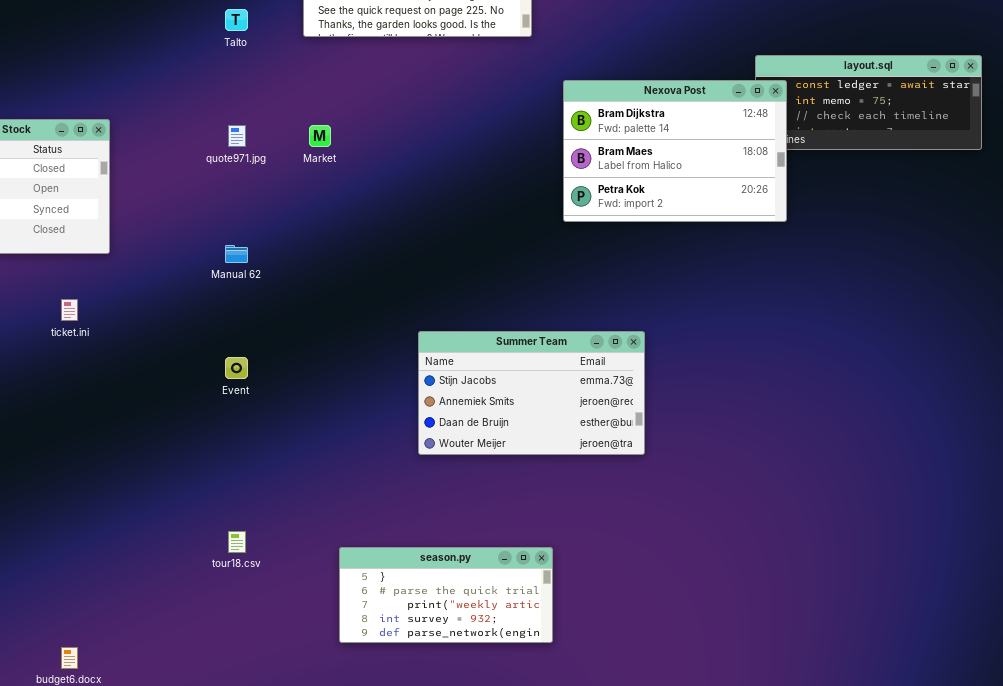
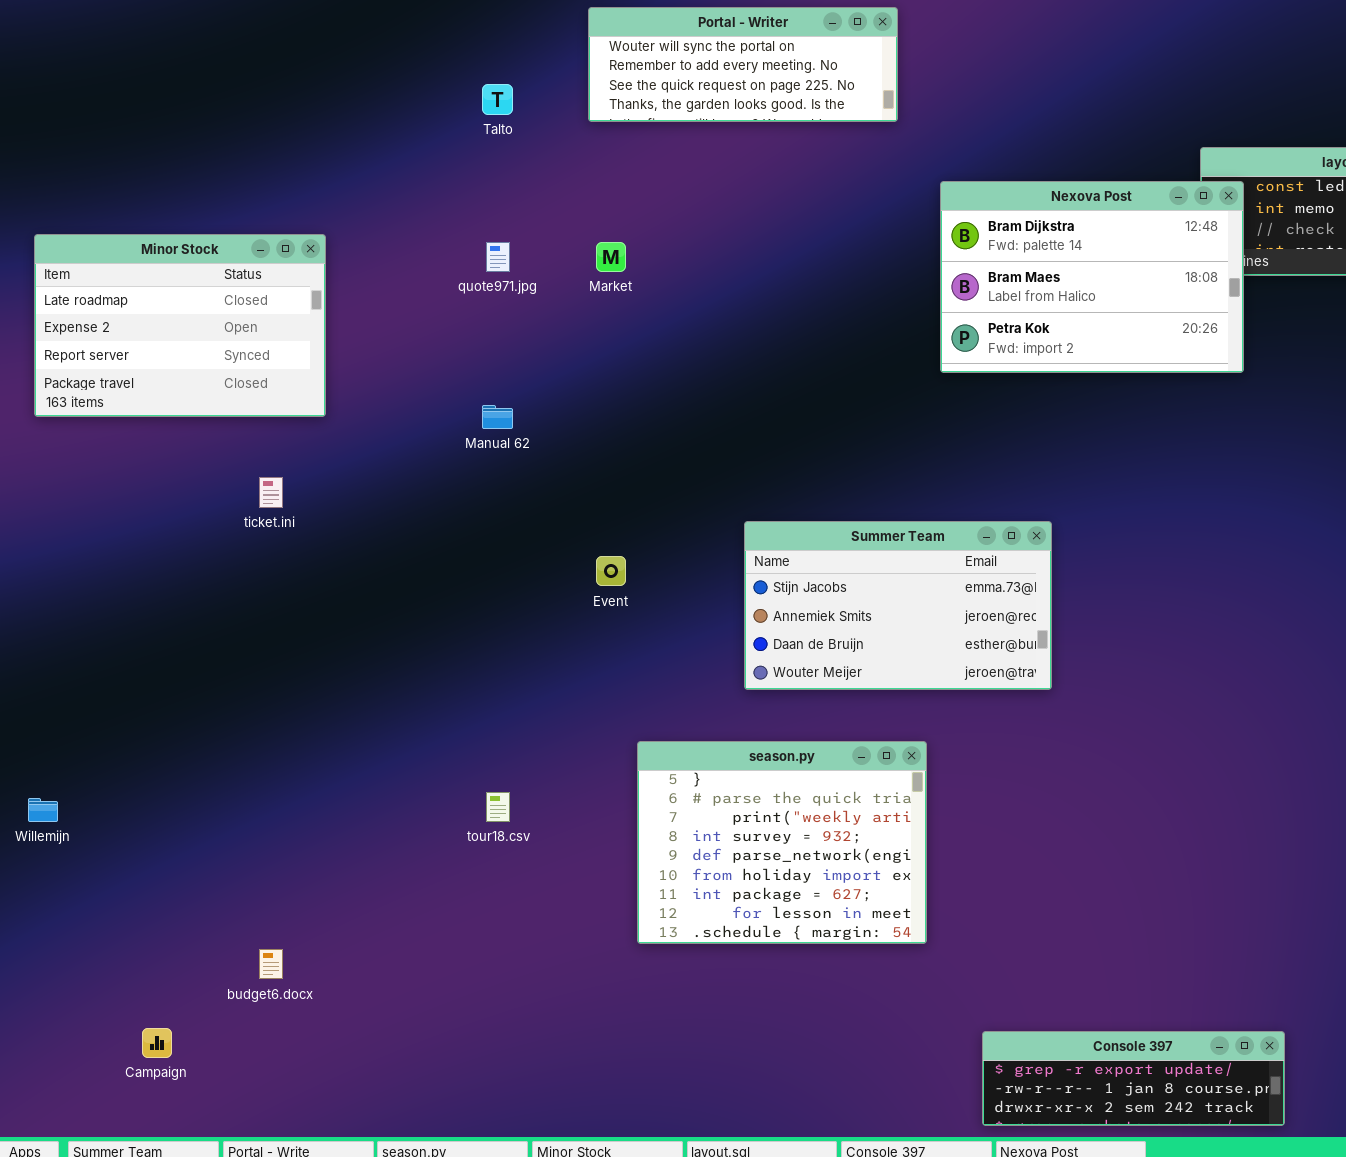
Event: [225,357,248,379] -> [596,556,626,586], moved
season.py: [339,547,553,643] -> [637,741,927,944], resized

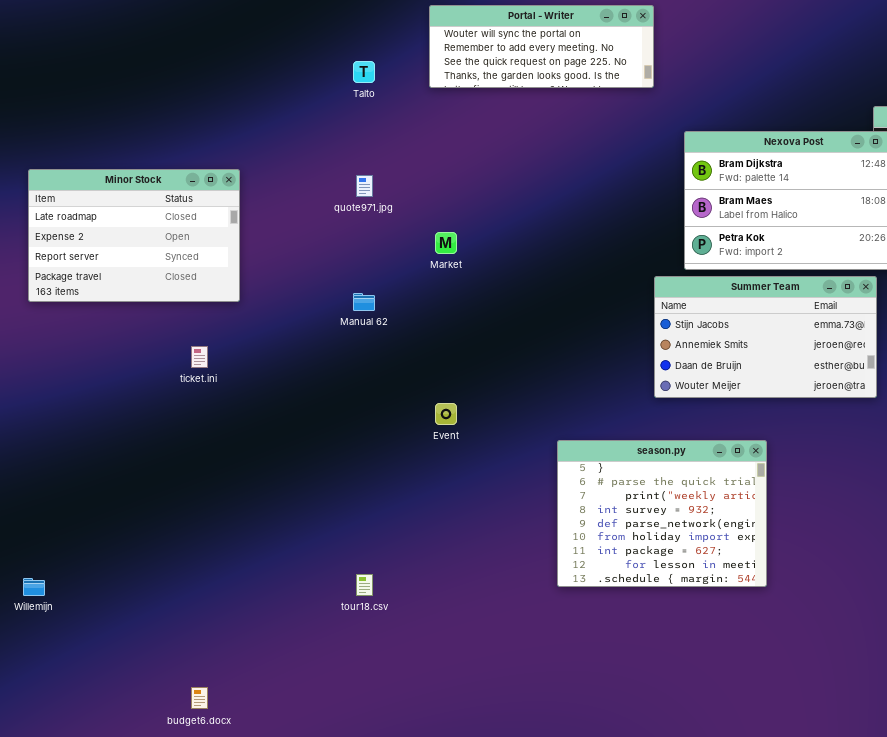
Market: [596,242,626,272] -> [435,232,457,254], moved
Summer Team: [744,521,1052,690] -> [654,276,877,398], moved
season.py: [637,741,927,944] -> [557,440,767,587], moved

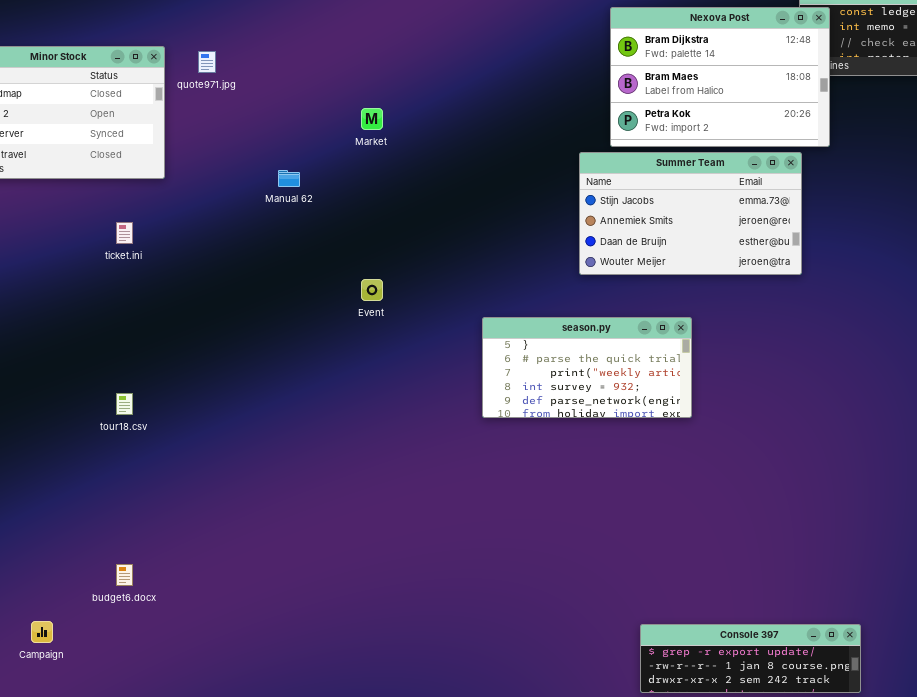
quote971.jpg: [356,175,373,197] -> [198,51,216,73], moved
season.py: [557,440,767,587] -> [482,317,692,418], resized
tour18.csv: [356,574,373,596] -> [116,393,133,415], moved

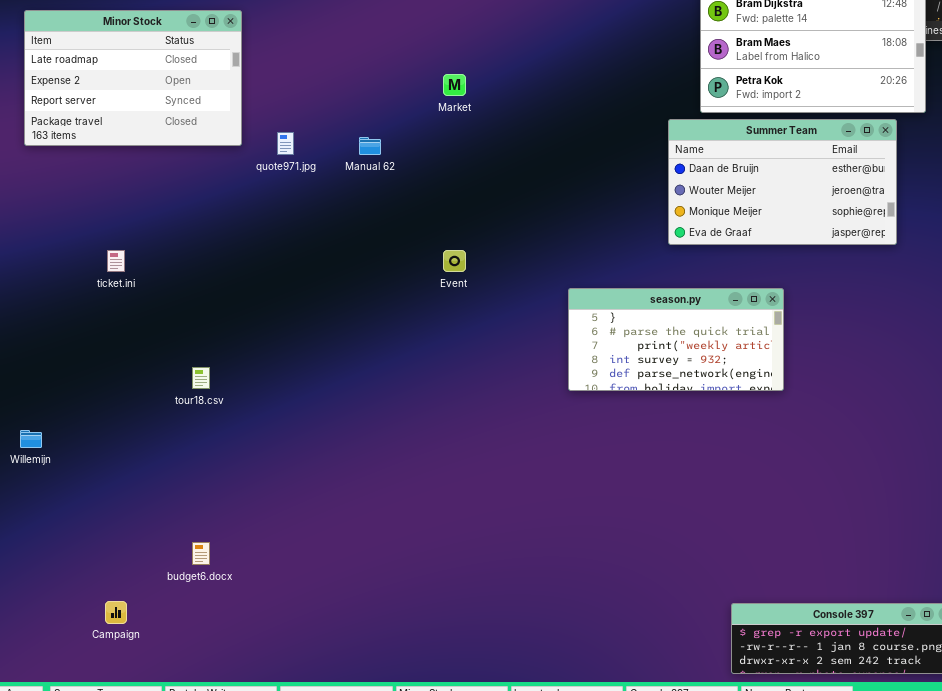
quote971.jpg: [198,51,216,73] -> [277,132,294,155], moved
Summer Team: [579,152,802,275] -> [668,119,897,245], scrolled down 2 rows
ticket.ini: [116,222,133,244] -> [107,250,125,272], moved

